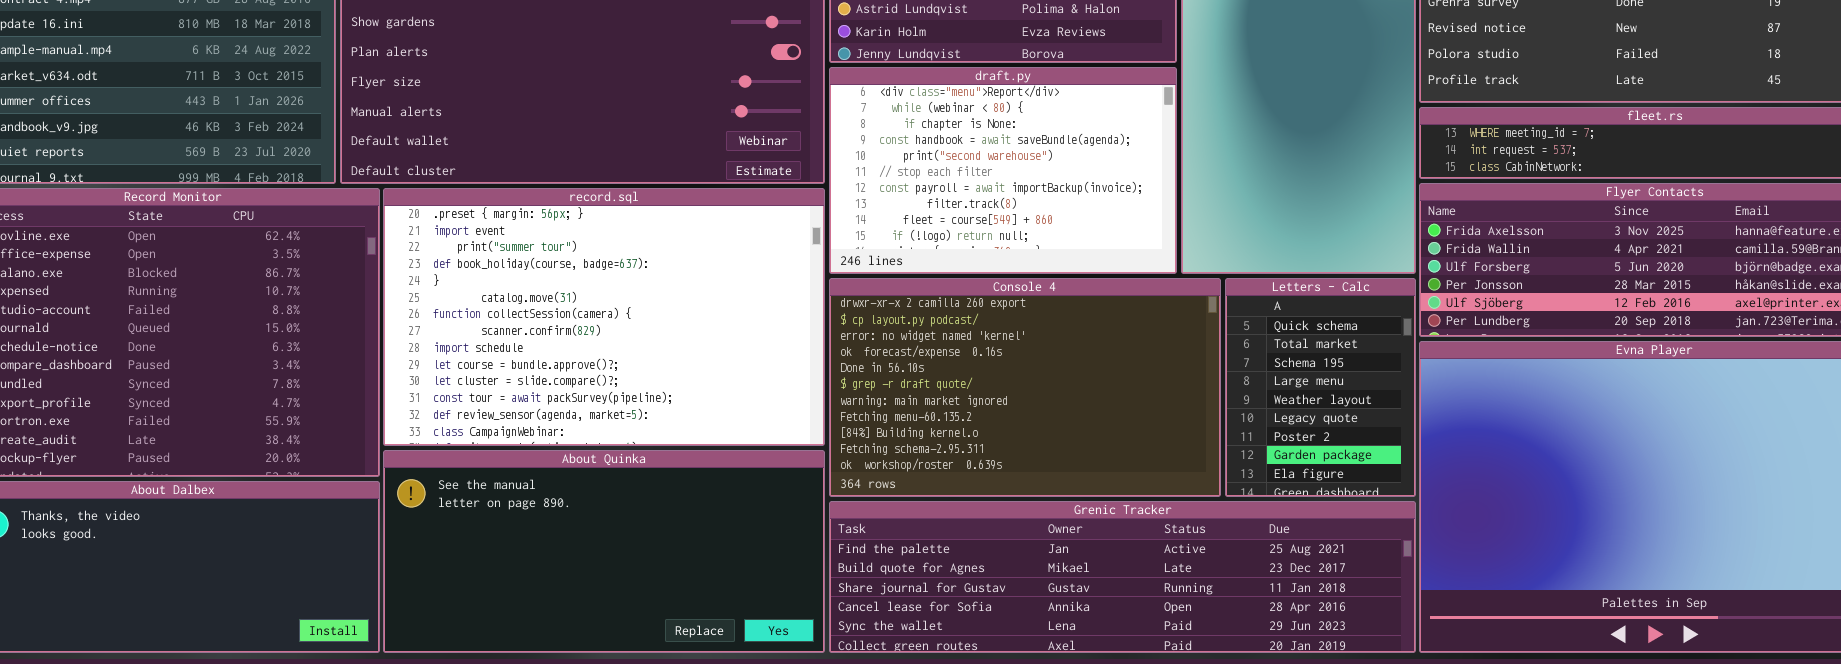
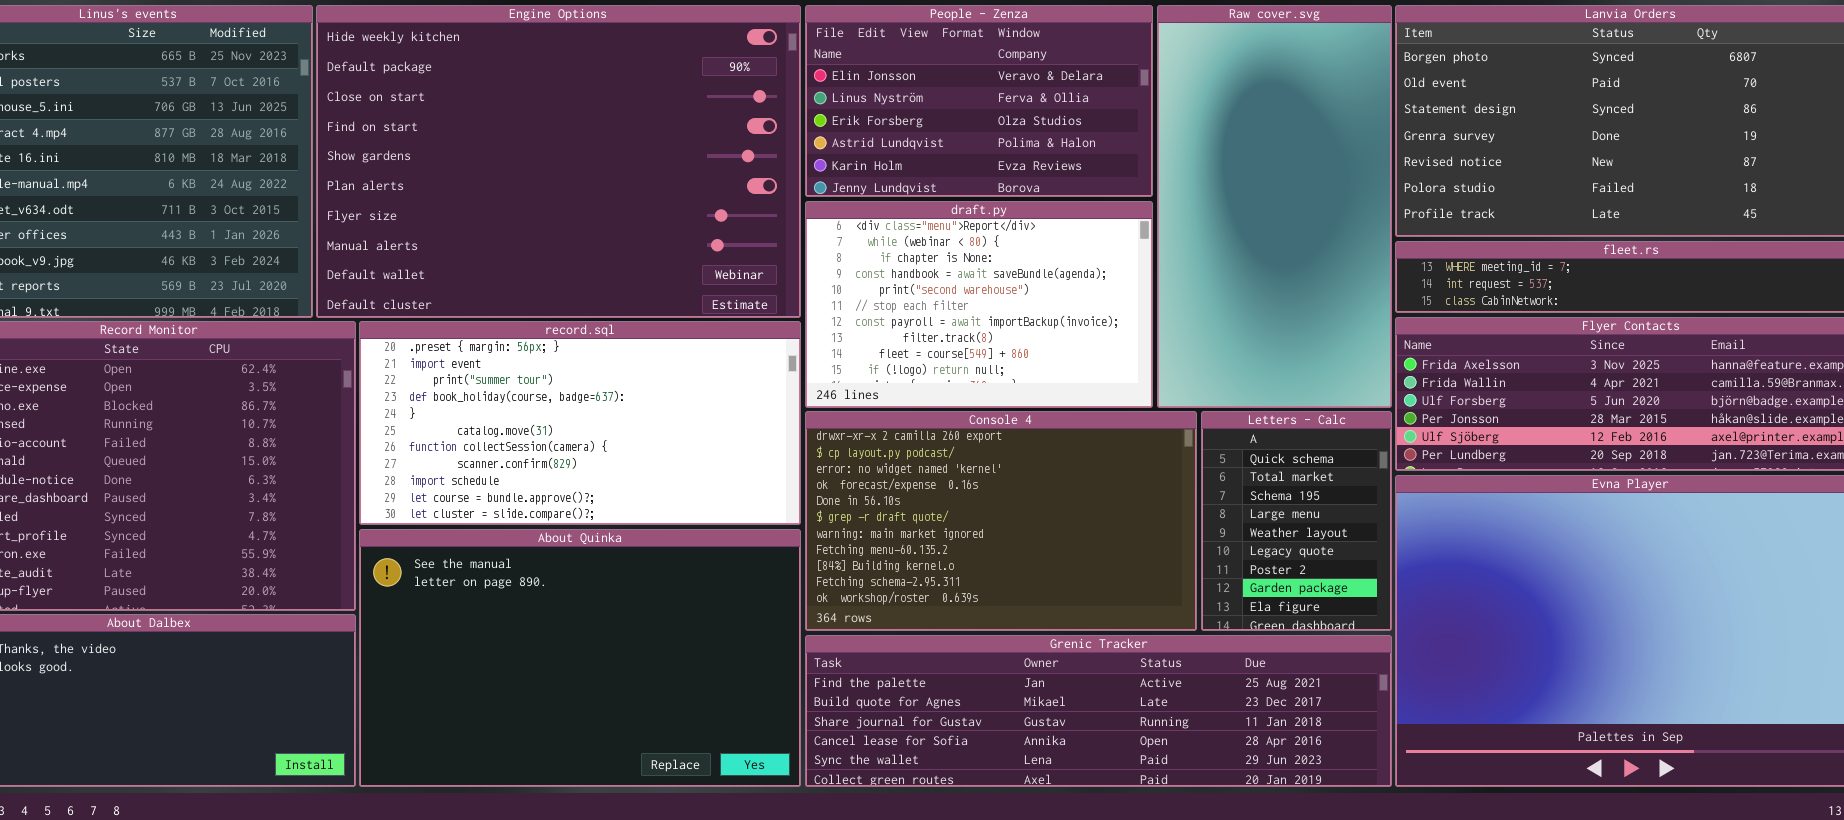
record.sql: [383,188,825,446] -> [359,321,801,525], resized
About Quinka: [383,450,825,653] -> [359,529,801,787], resized

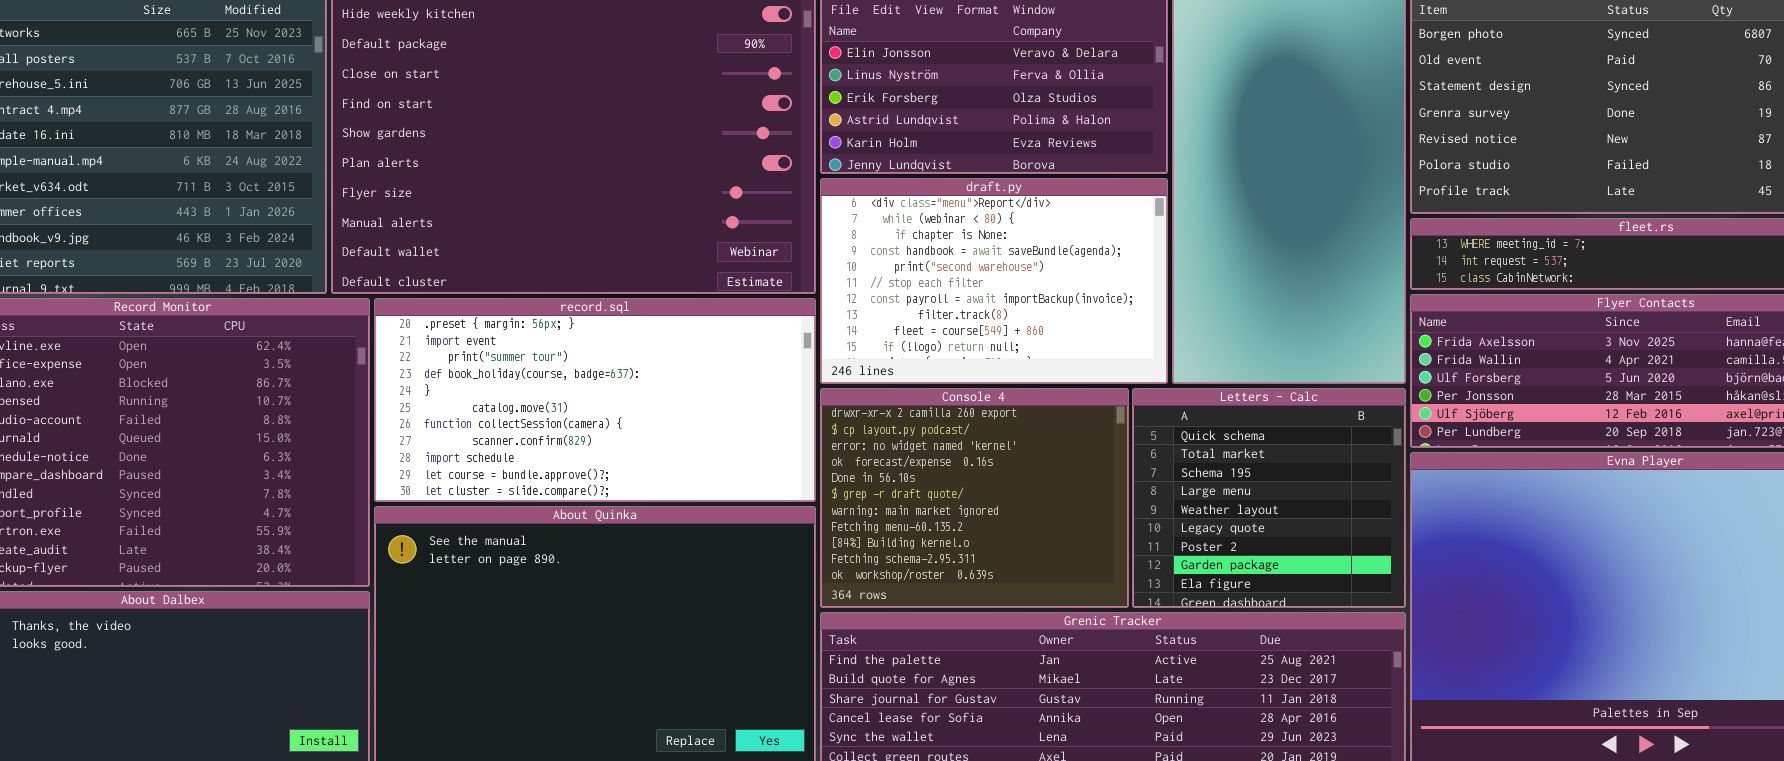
Console 4: [805,411,1197,631] -> [820,388,1129,608], resized
Letters - Calc: [1201,411,1392,631] -> [1132,388,1406,608], resized

